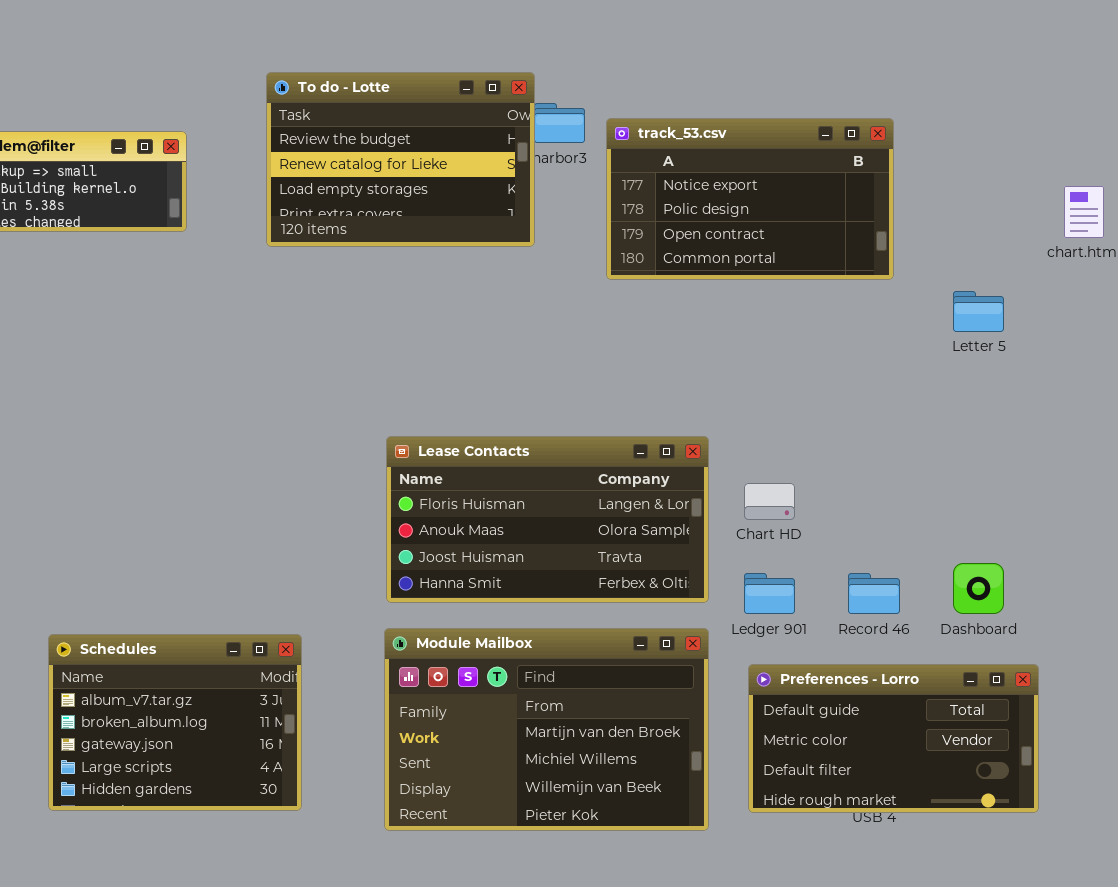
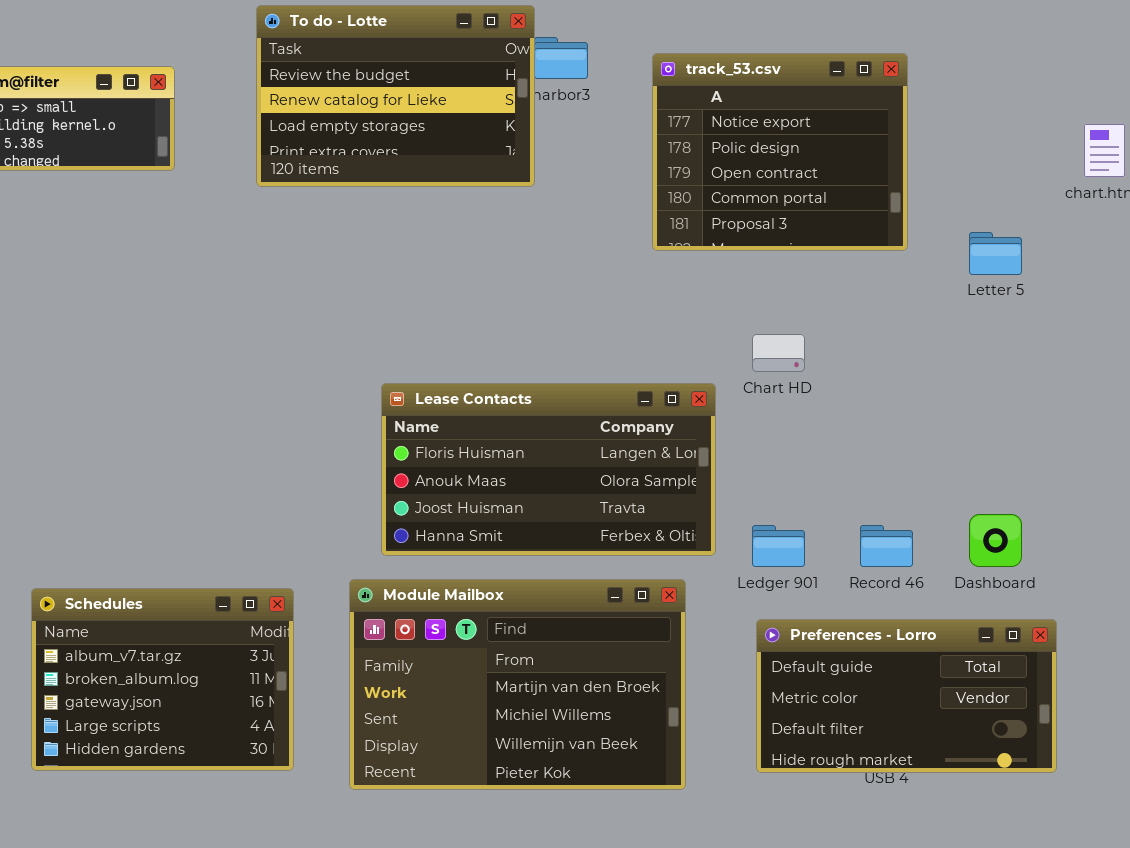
track_53.csv: [606,118,894,280] -> [652,53,908,251], resized
Chart HD: [744,483,795,520] -> [752,334,805,372], moved
Module Mailbox: [384,628,709,831] -> [349,579,686,790], moved

